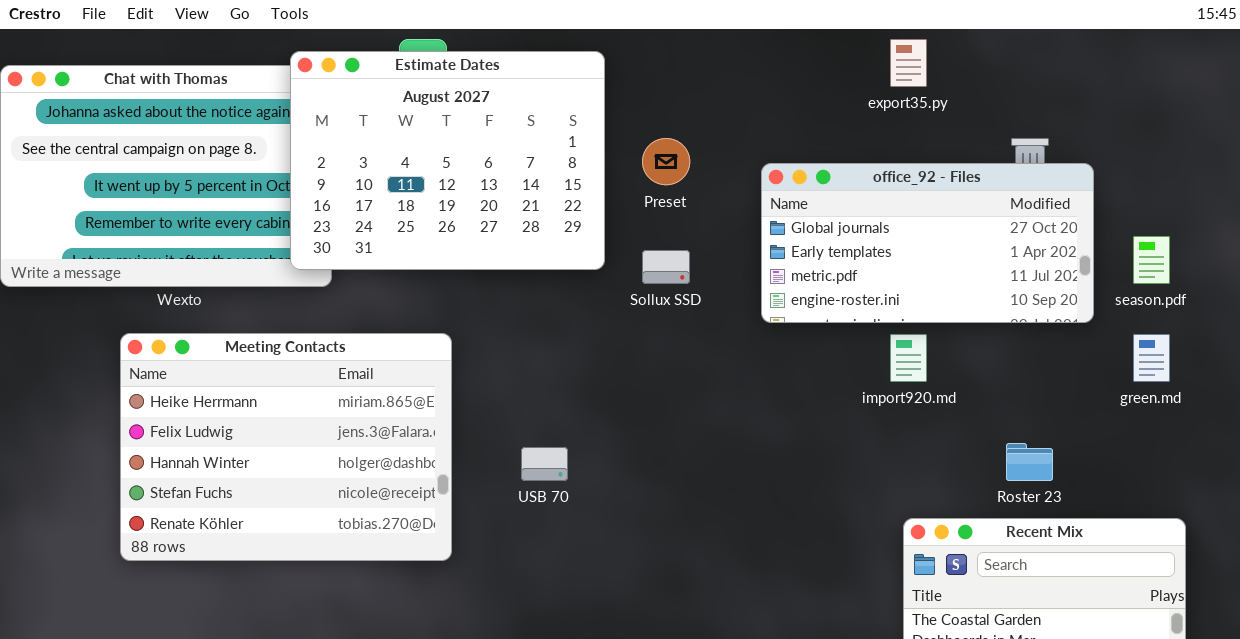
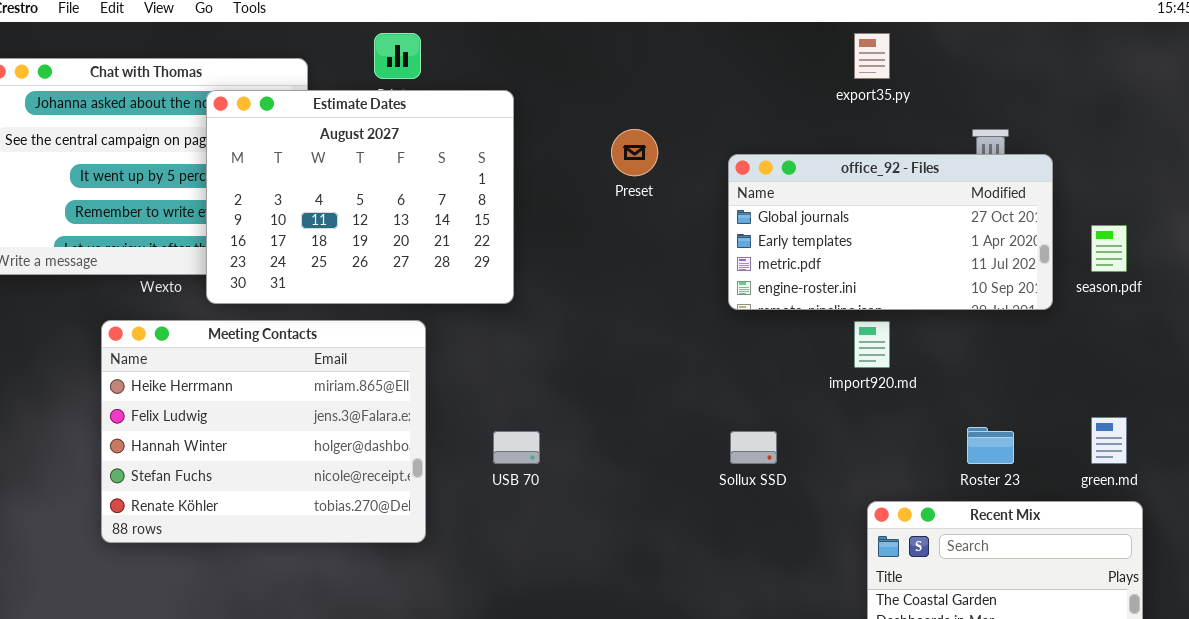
Estimate Dates: [290,51,605,270] -> [206,90,514,304], moved
Sollux SSD: [642,250,690,284] -> [730,431,777,464], moved
green.md: [1133,334,1170,382] -> [1091,417,1127,464], moved

